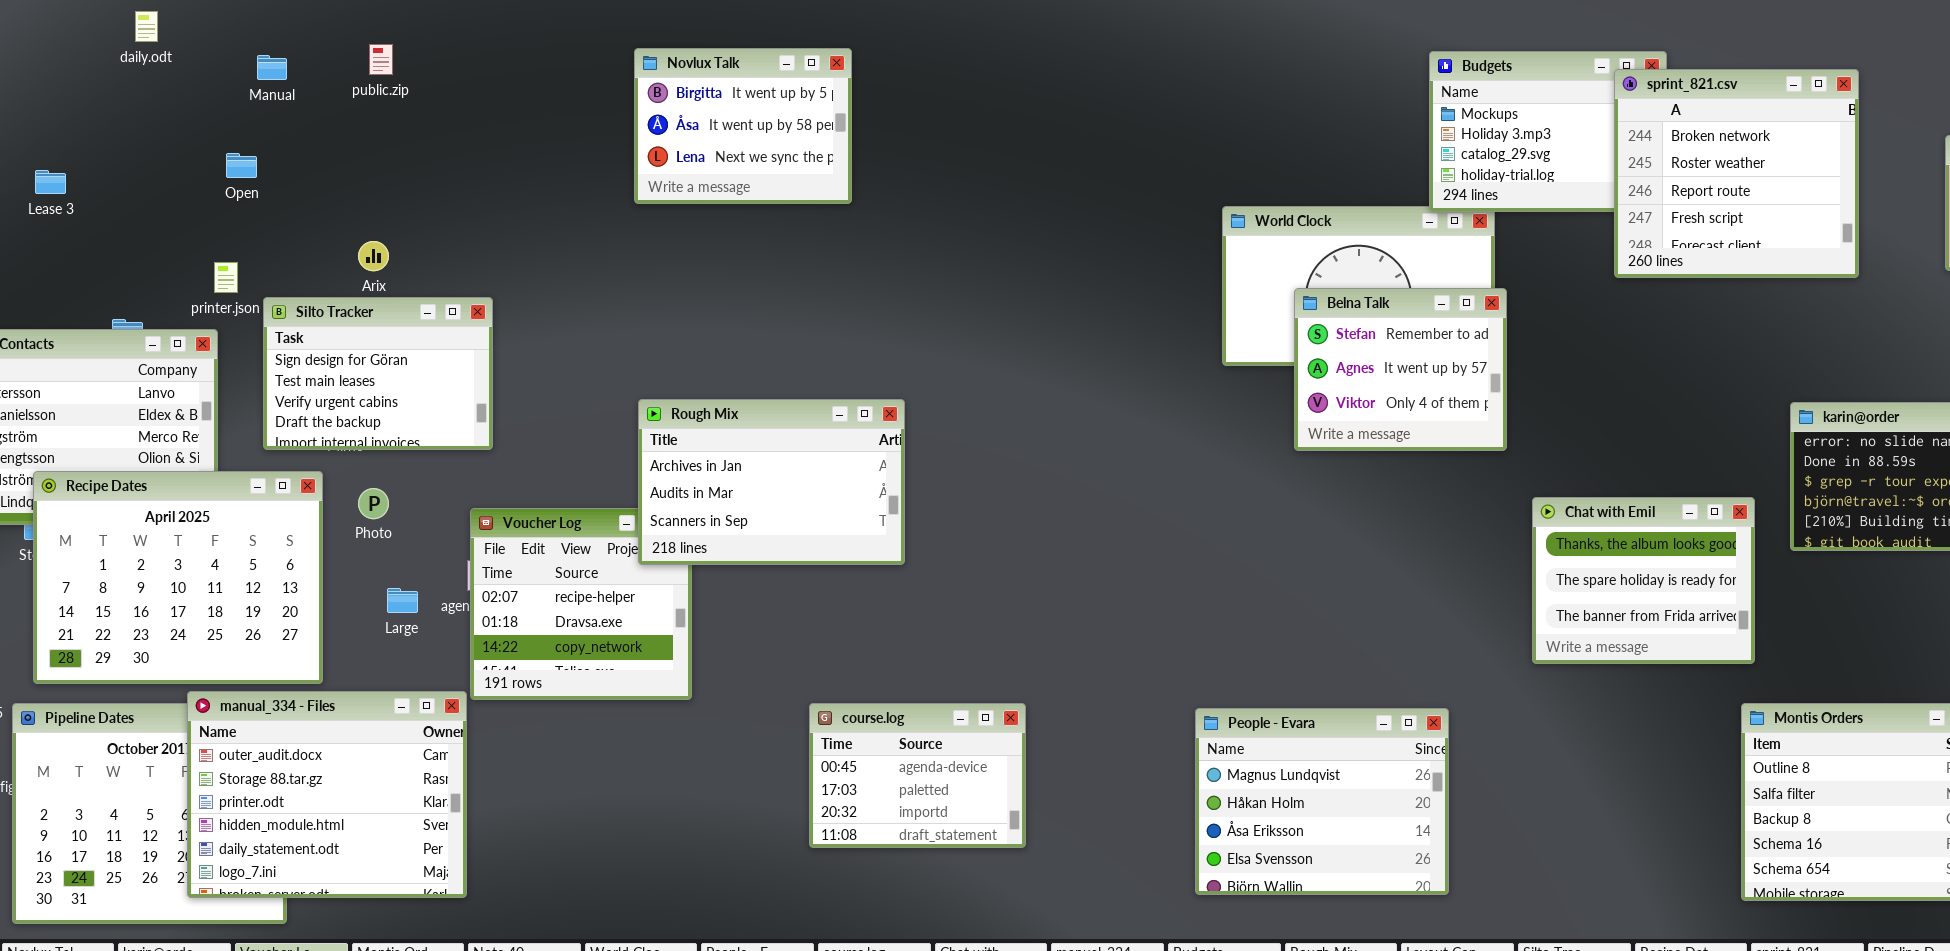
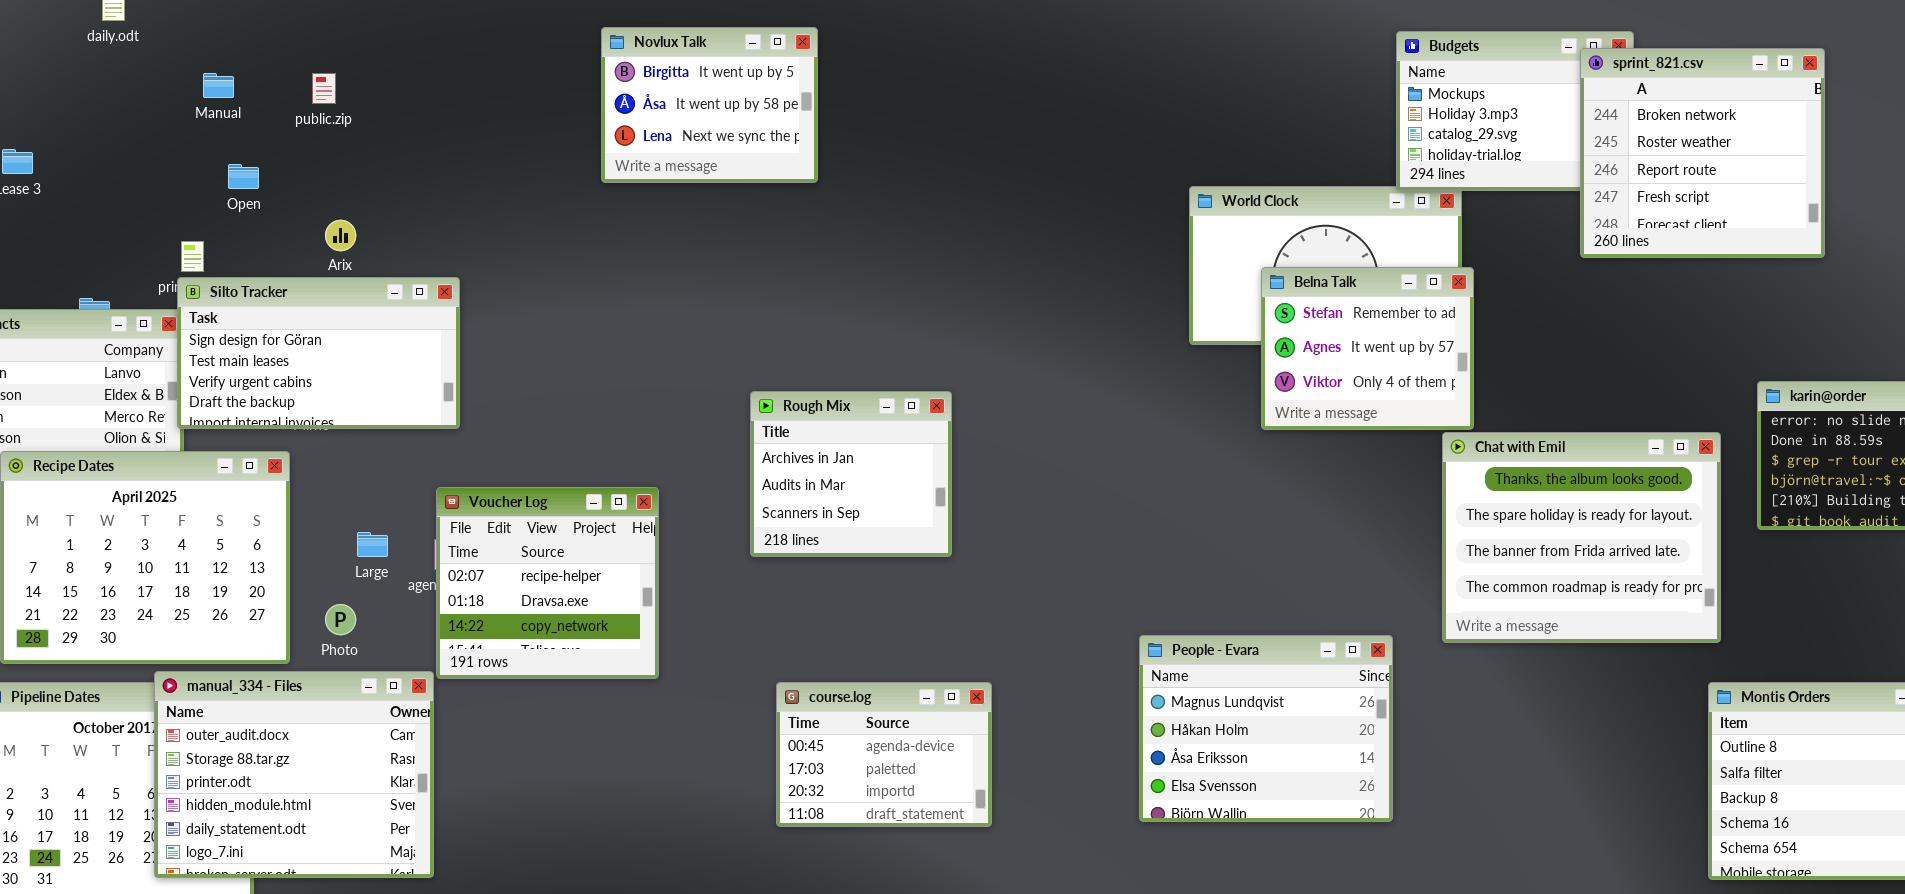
public.zip: [369,44,393,75] -> [312,73,336,104], moved
Manual: [257,55,287,80] -> [203,73,234,98], moved
Open: [226,153,257,178] -> [228,164,259,189], moved
Silto Tracker: [263,297,493,450] -> [177,277,460,429], resized
Rough Mix: [638,399,905,565] -> [750,391,952,557], moved, resized
Photo: [358,488,389,519] -> [325,604,356,635], moved
Chat with Emil: [1532,497,1755,664] -> [1442,432,1721,643], resized
Large: [387,588,418,613] -> [357,532,388,557], moved
People - Evara: [1195,708,1449,895] -> [1139,635,1393,822], moved

